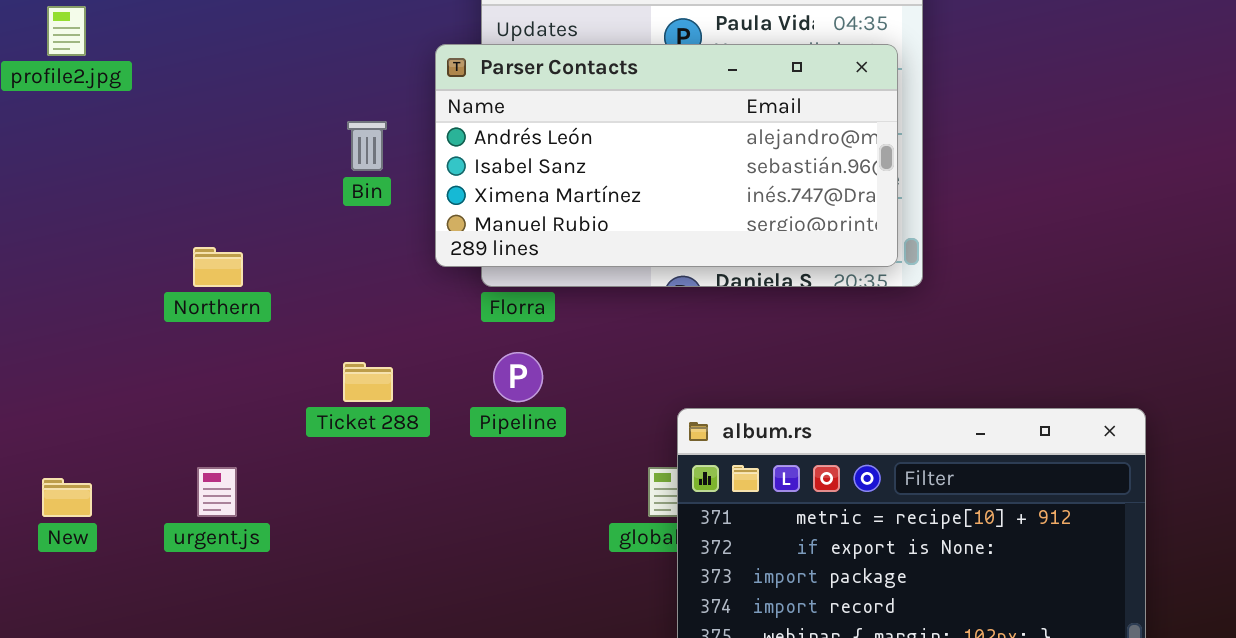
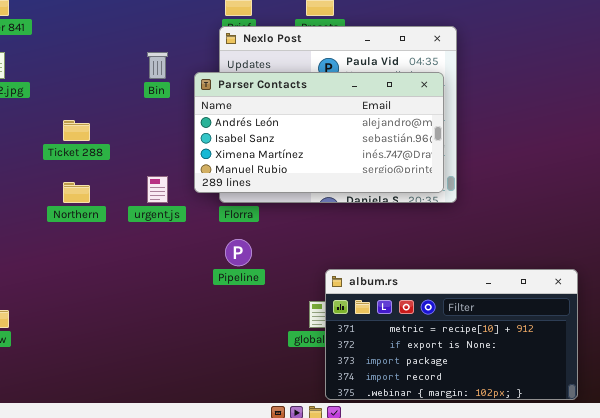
Bin: [347,121,387,171] -> [147,52,168,79], moved
Ticket 288: [343,362,393,402] -> [63,120,90,141], moved
urgent.js: [197,467,237,517] -> [147,176,168,203], moved

